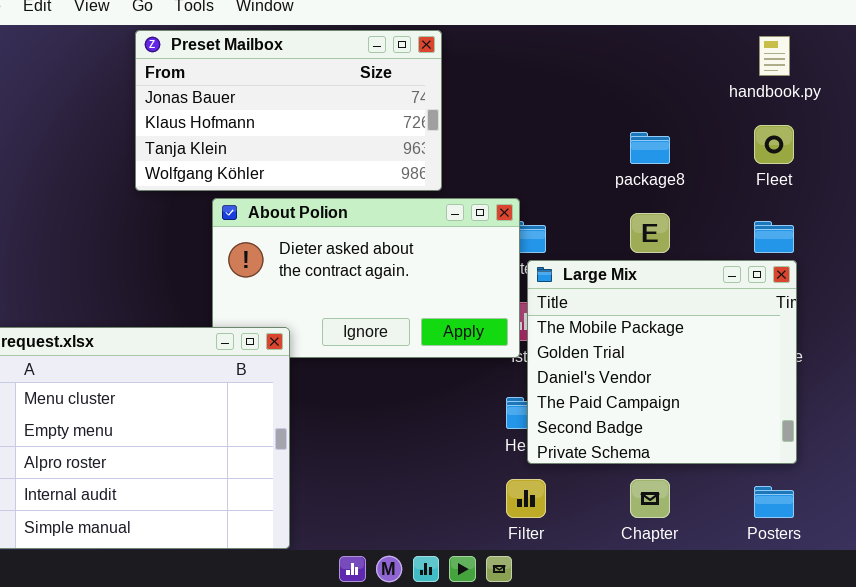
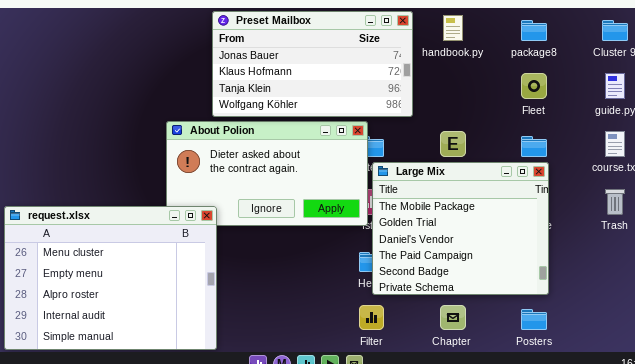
Preset Mailbox: [135,30,442,191] -> [212,11,413,117], moved
handbook.py: [759,36,790,76] -> [443,15,463,41], moved
package8: [630,132,670,164] -> [521,20,547,41], moved

